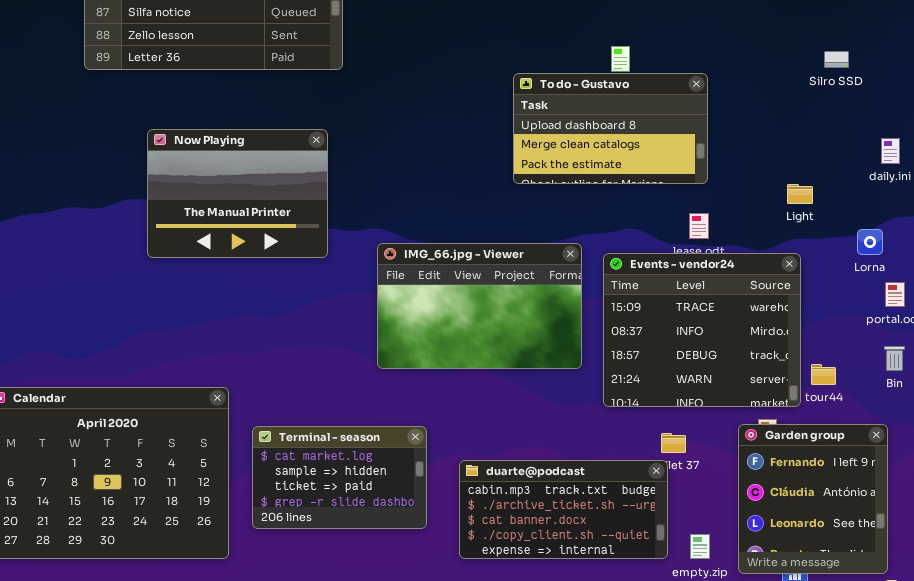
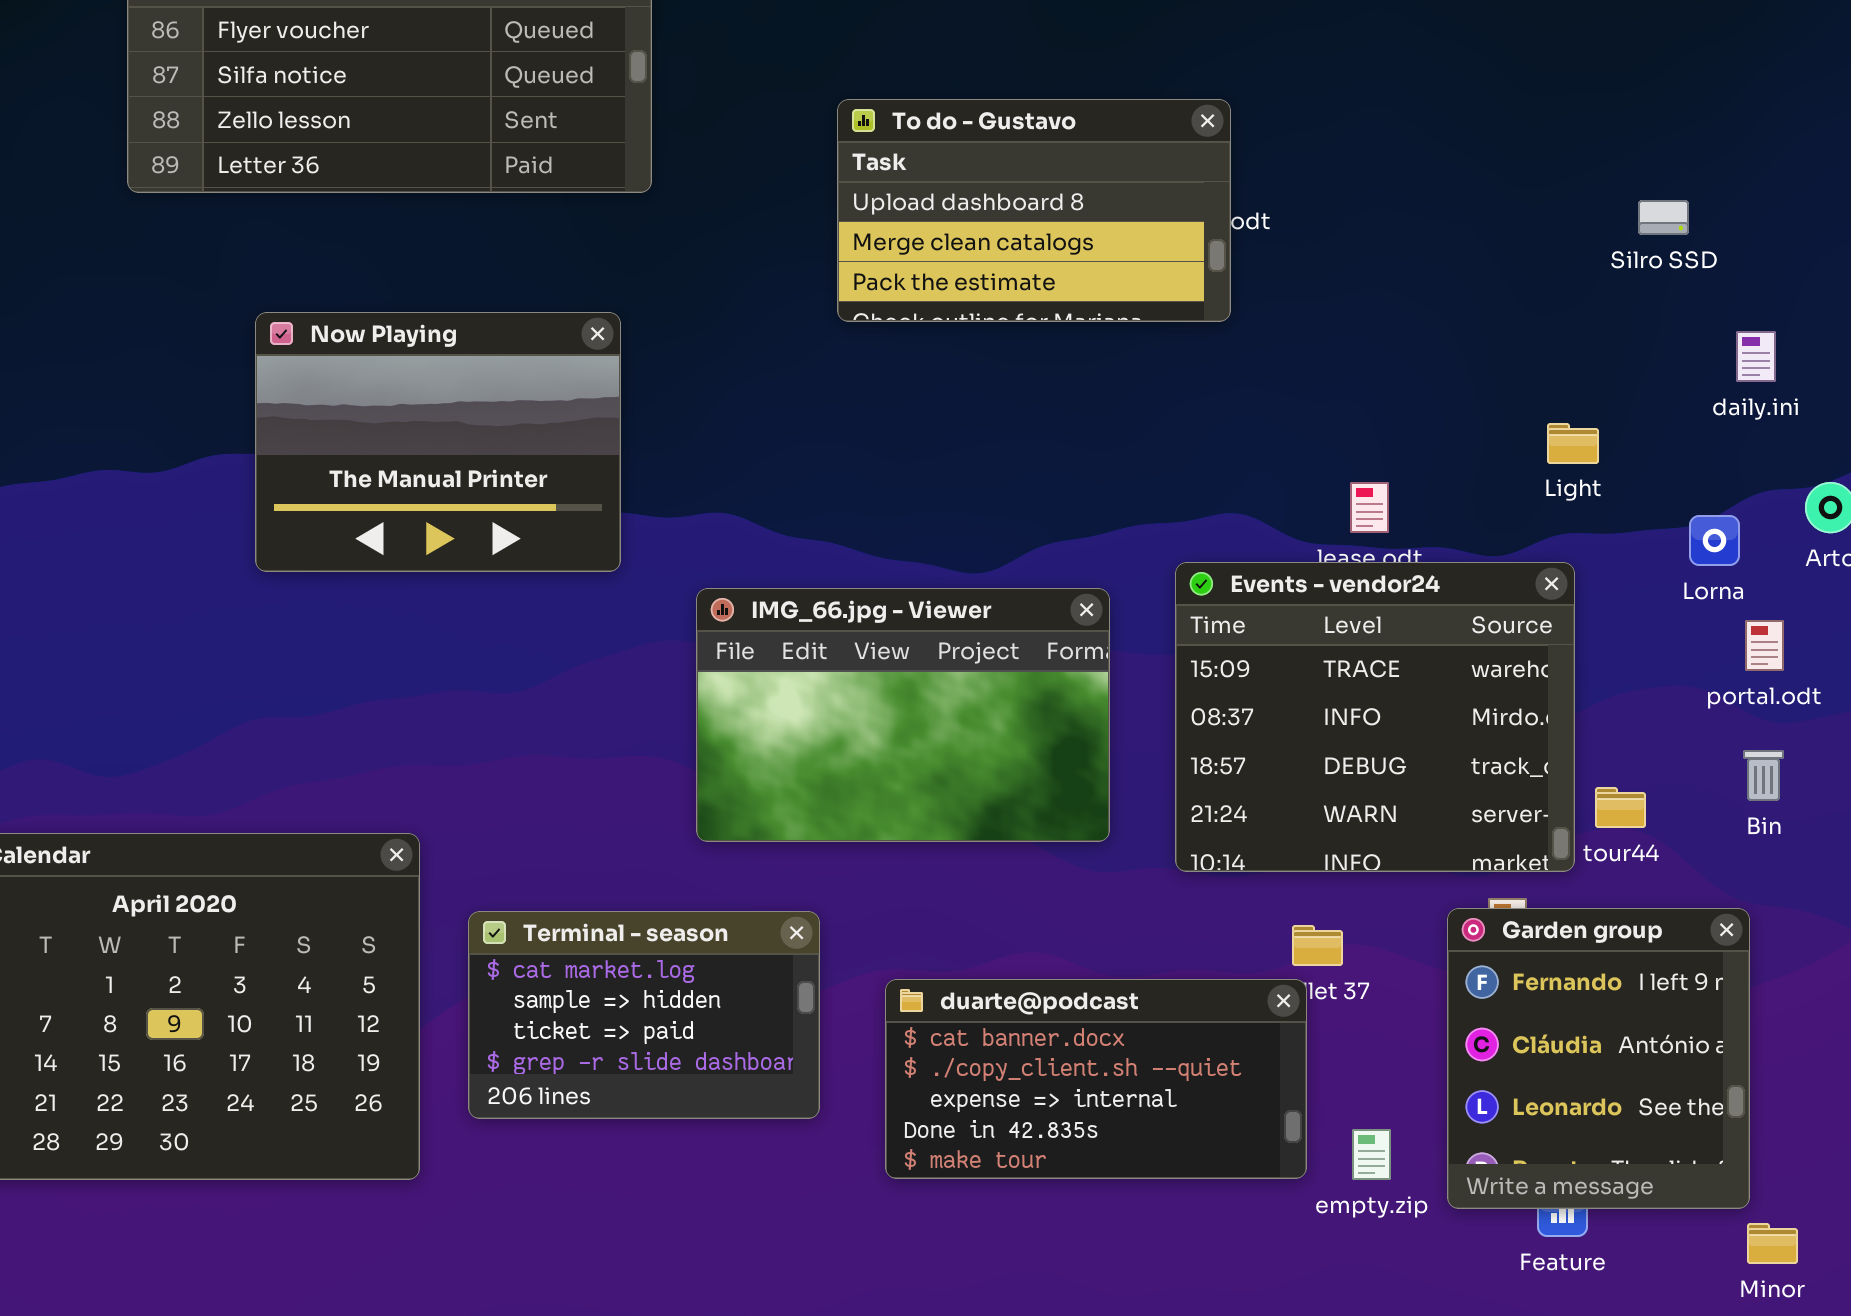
Silro SSD: [824,51,849,68] -> [1638,200,1689,235], moved
To do - Gustavo: [513,73,708,184] -> [837,99,1231,322], moved
IMG_66.jpg - Viewer: [377,243,582,369] -> [696,588,1110,842], moved
duarte@podcast: [459,460,668,559] -> [885,979,1307,1179], scrolled down 2 rows

